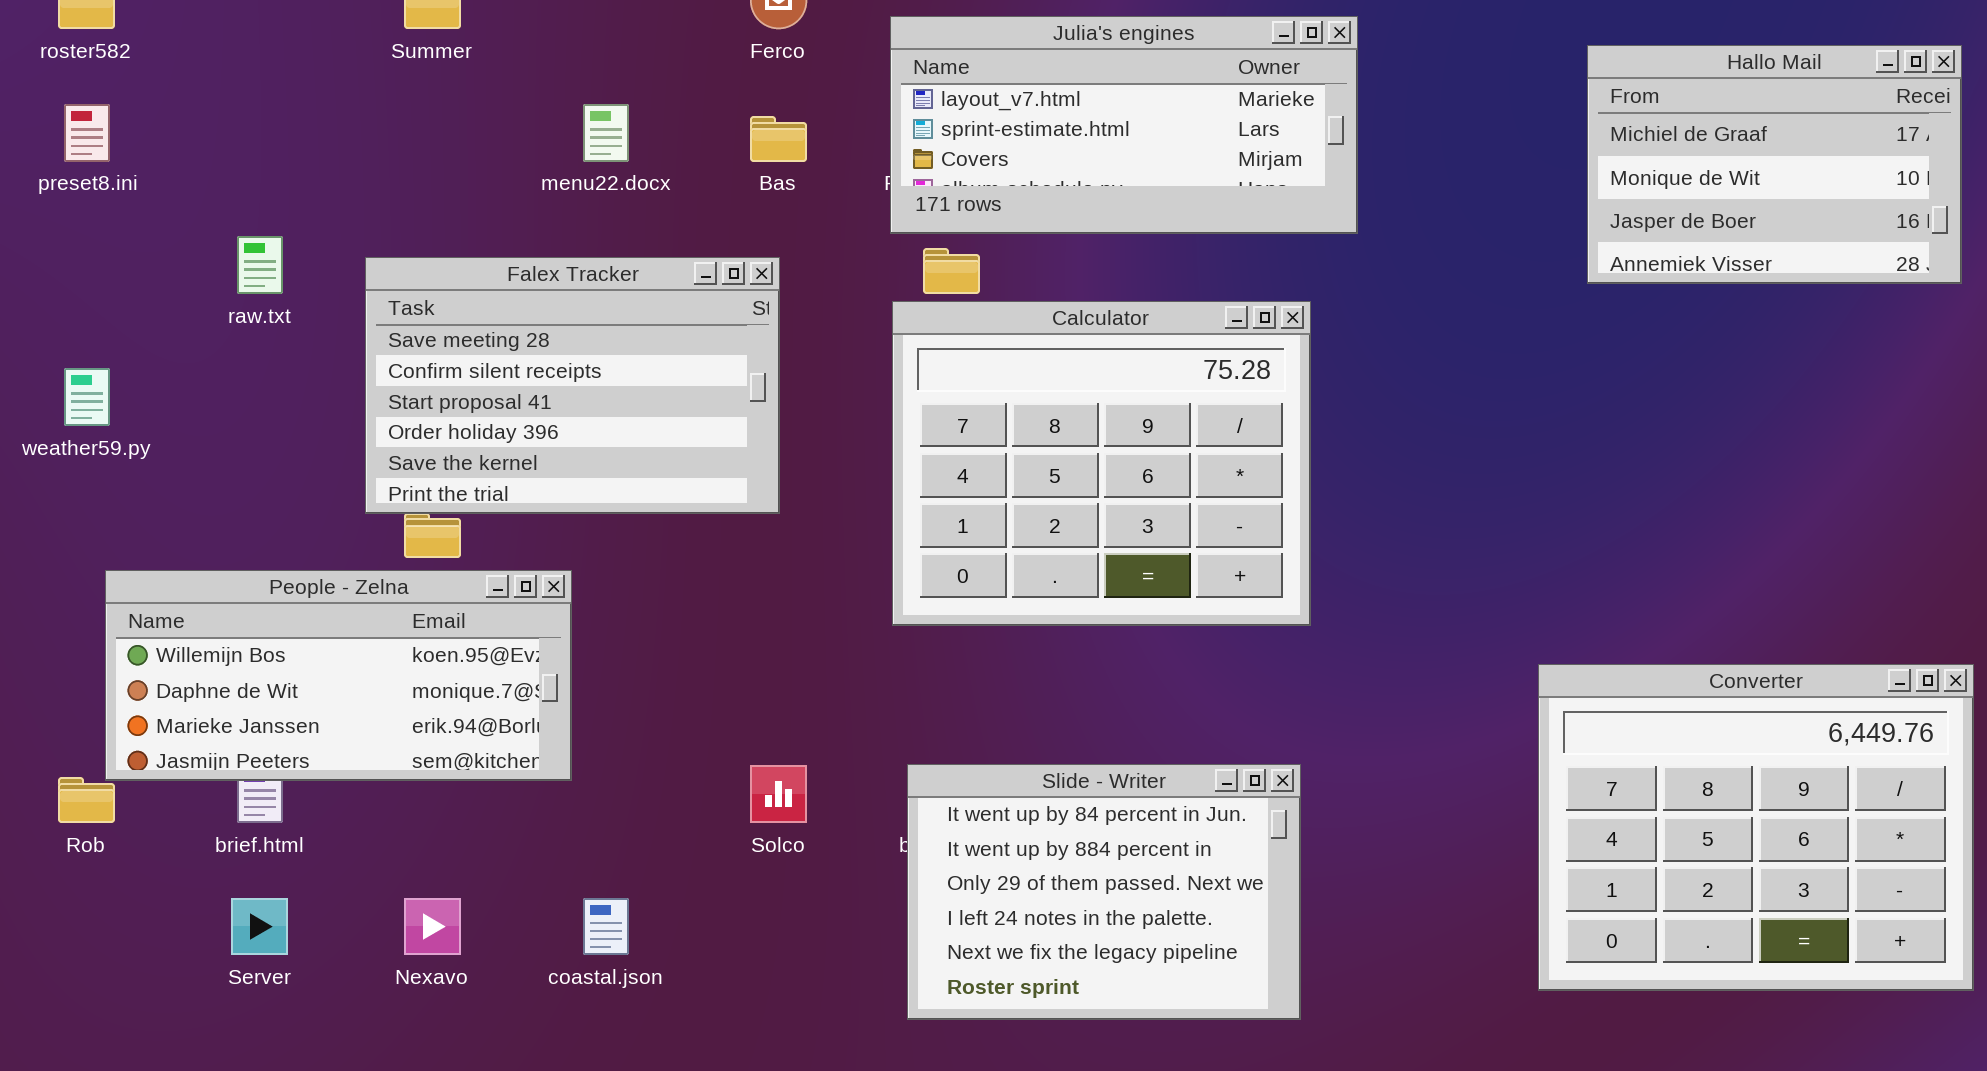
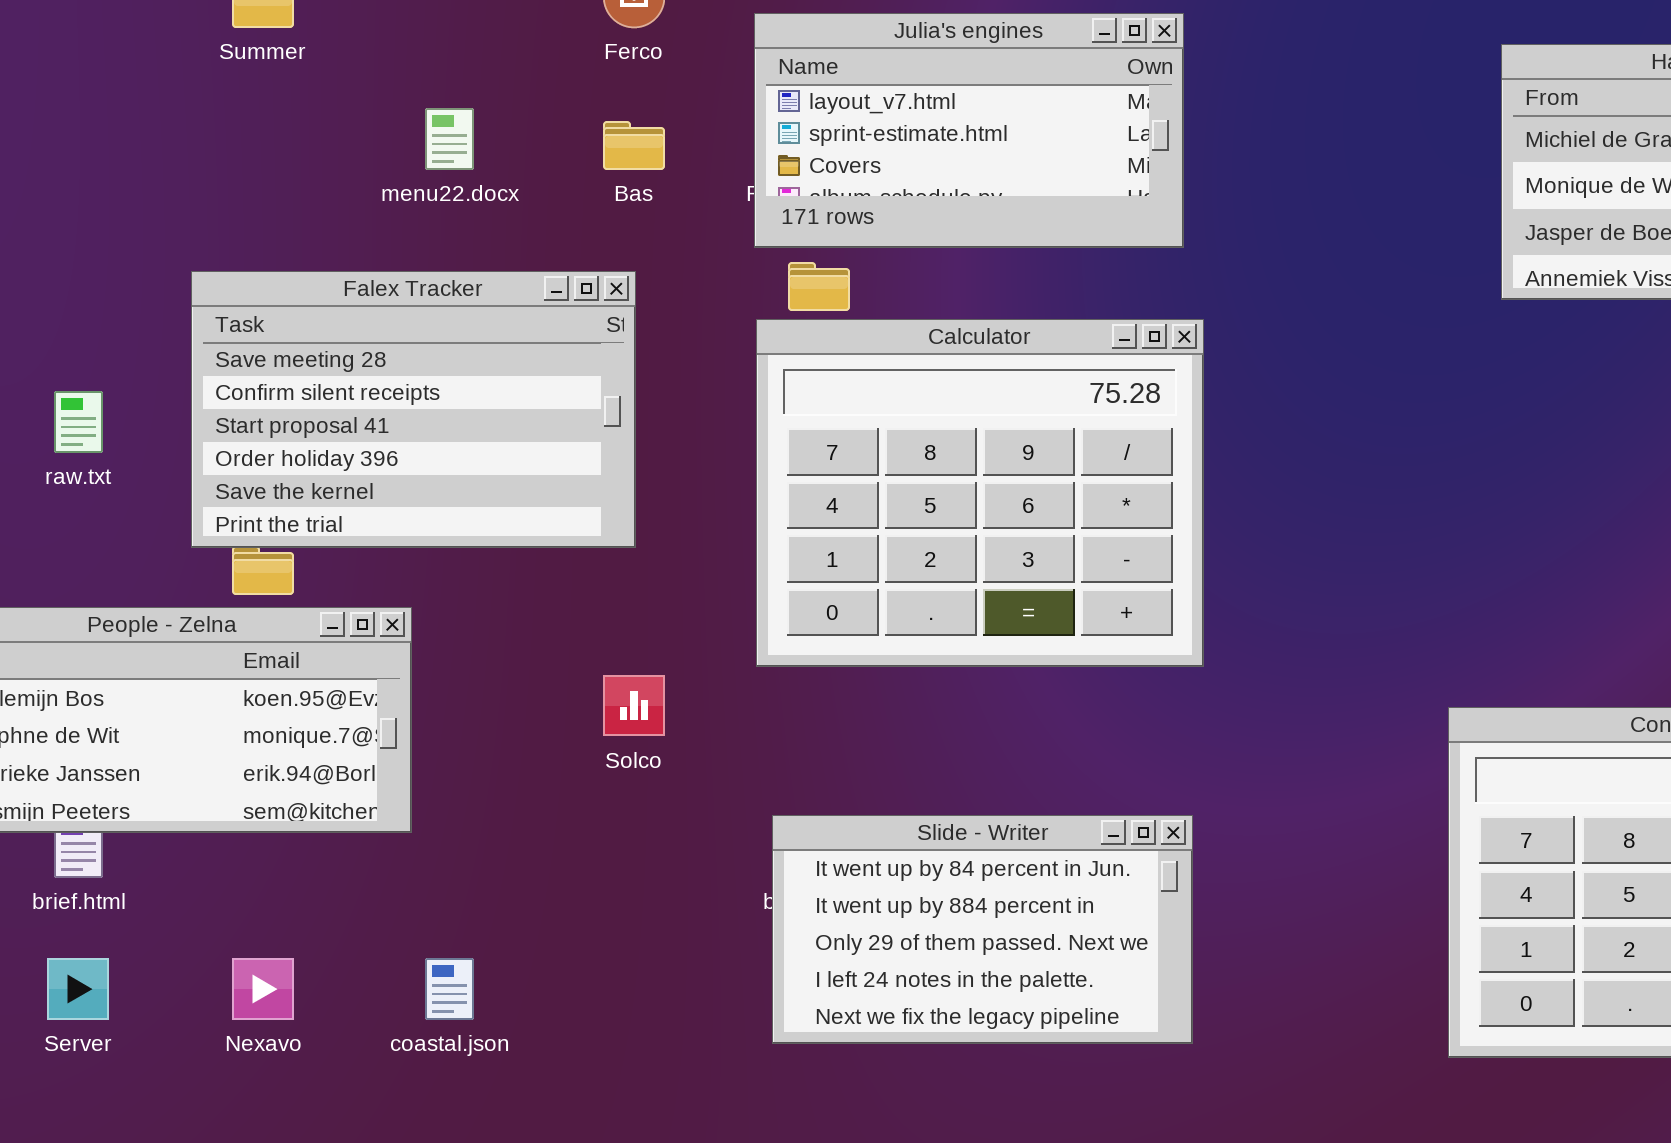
Julia's engines: [890,16,1358,234] -> [754,13,1184,248], resized
raw.txt: [237,236,283,294] -> [54,391,103,453], moved
Slide - Writer: [907,764,1301,1020] -> [772,815,1193,1044], resized
Solco: [750,765,807,823] -> [603,675,665,736], moved

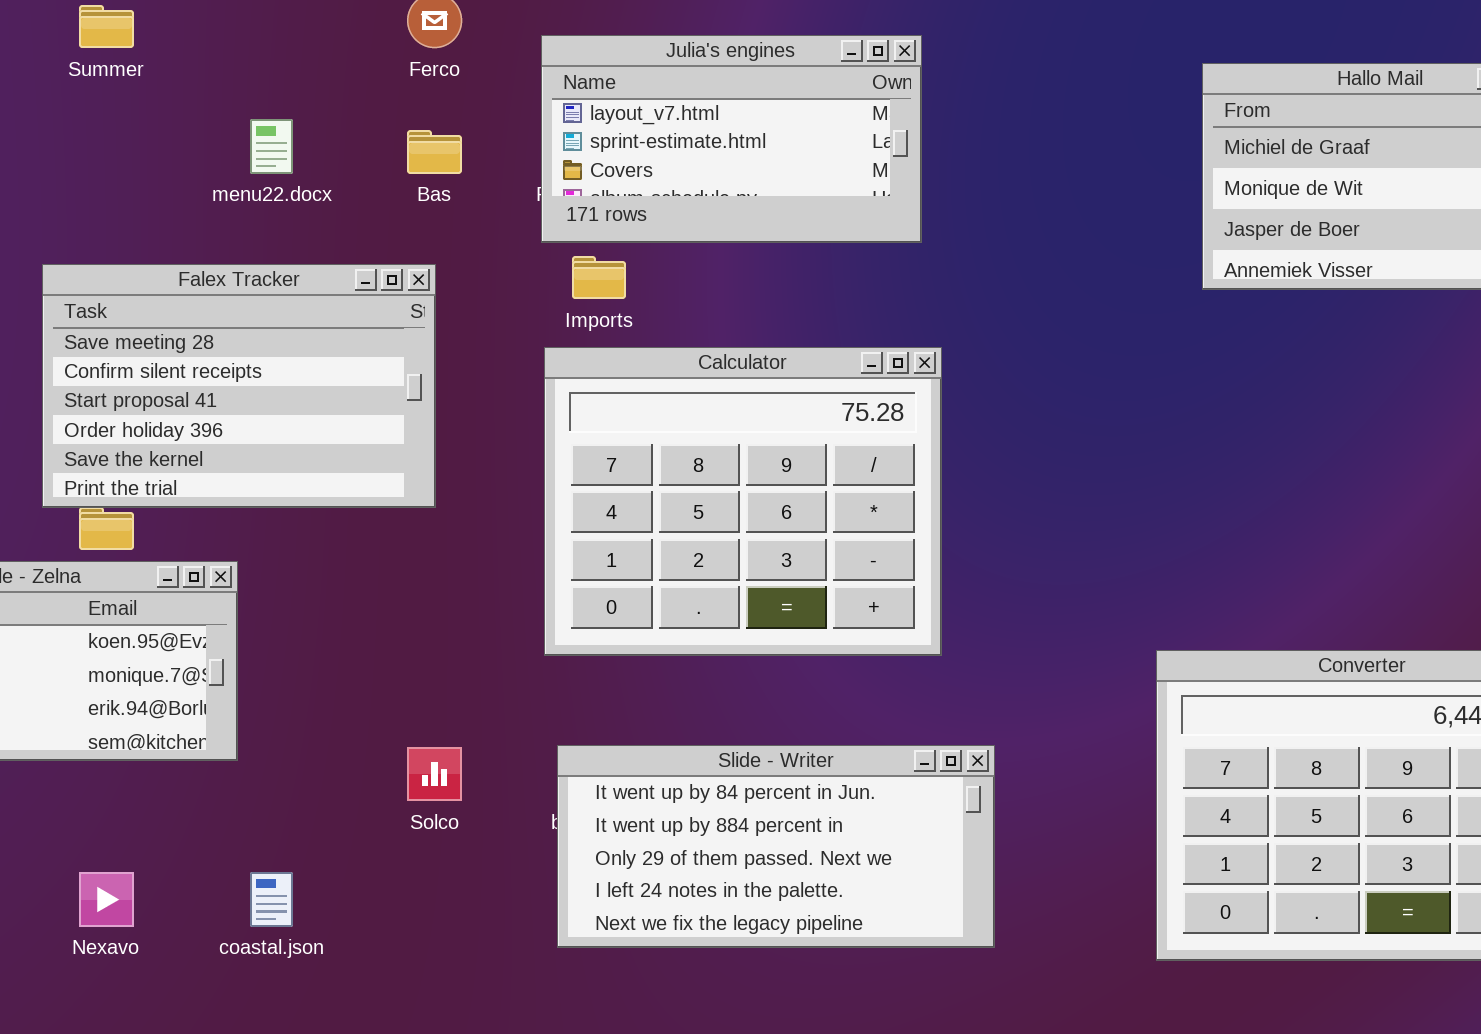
Calculator: [756,319,1204,667] -> [544,347,942,656], moved
Solco: [603,675,665,736] -> [407,747,462,801], moved
Slide - Writer: [772,815,1193,1044] -> [557,745,995,948], resized

